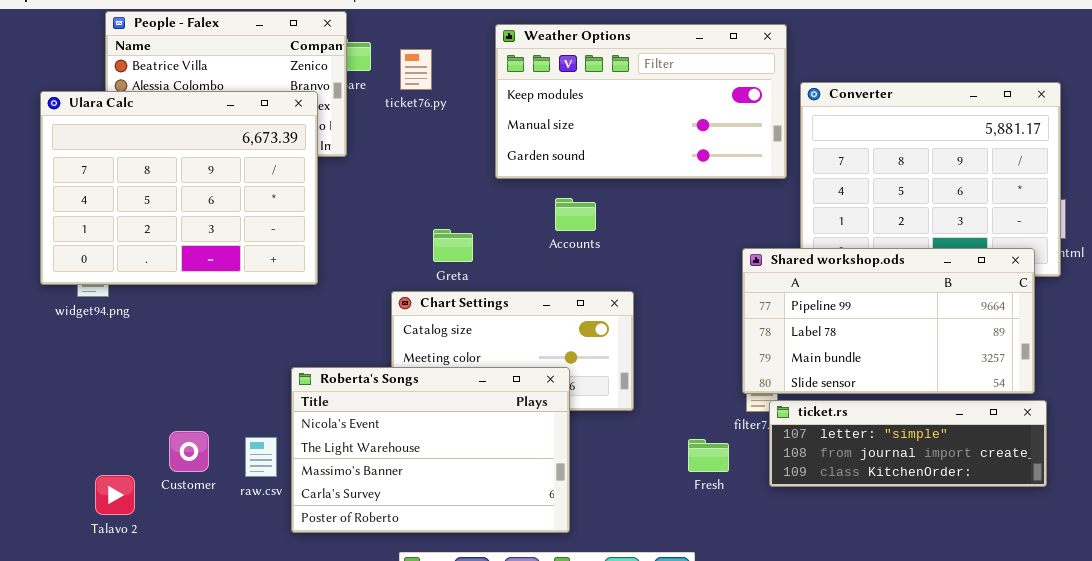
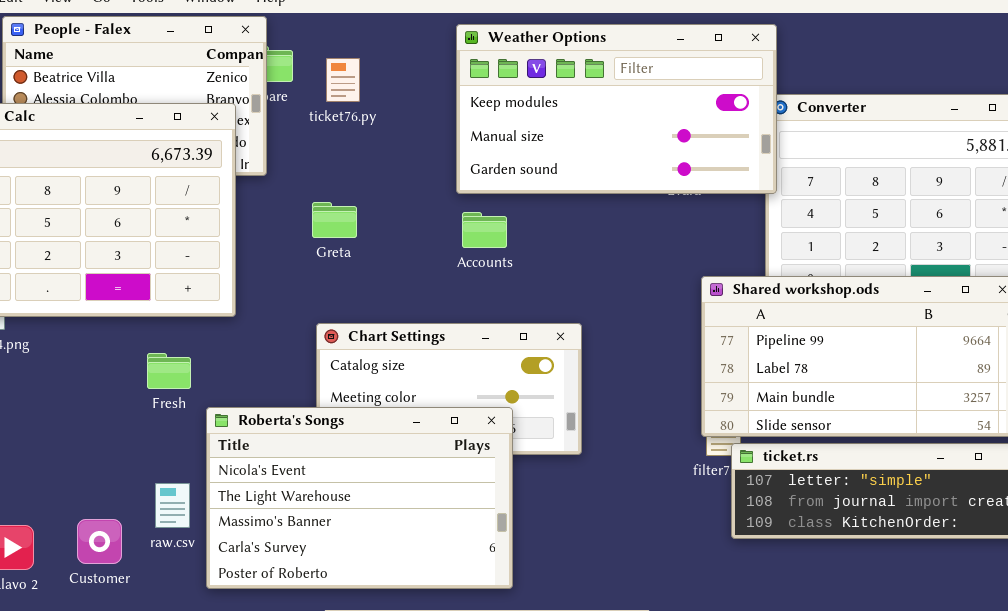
Weather Options: [495,24,787,179] -> [456,24,777,194], moved
Accounts: [555,198,596,231] -> [462,212,507,248], moved
Greta: [433,229,473,262] -> [312,202,357,238], moved
Customer: [169,431,209,472] -> [77,519,122,564], moved
Fresh: [688,439,729,472] -> [147,353,191,389], moved

